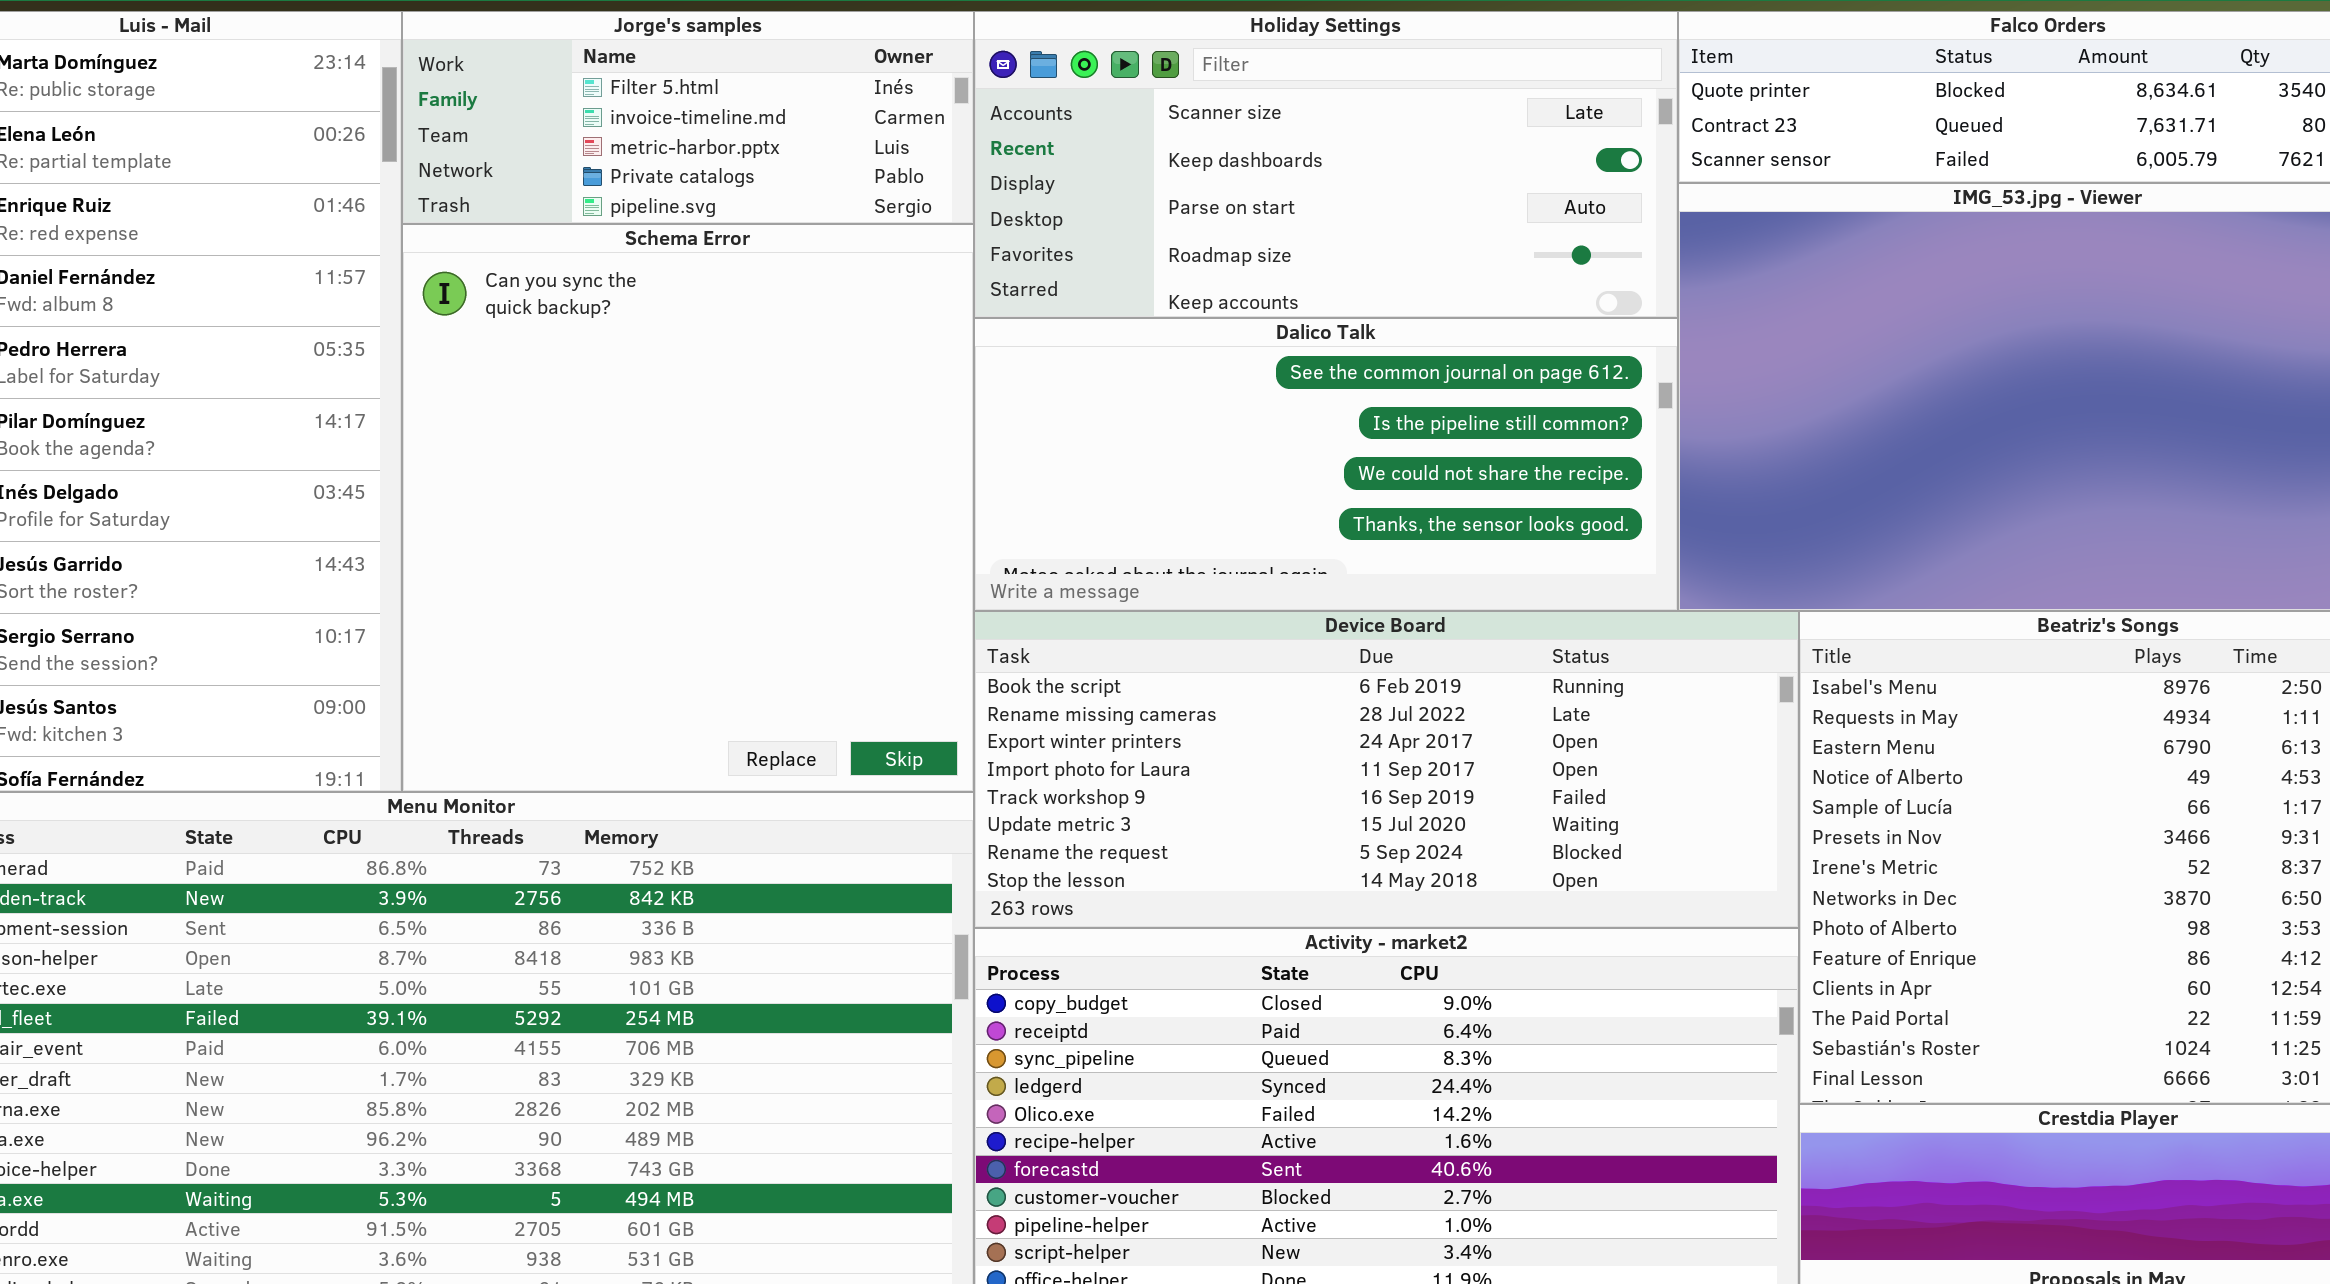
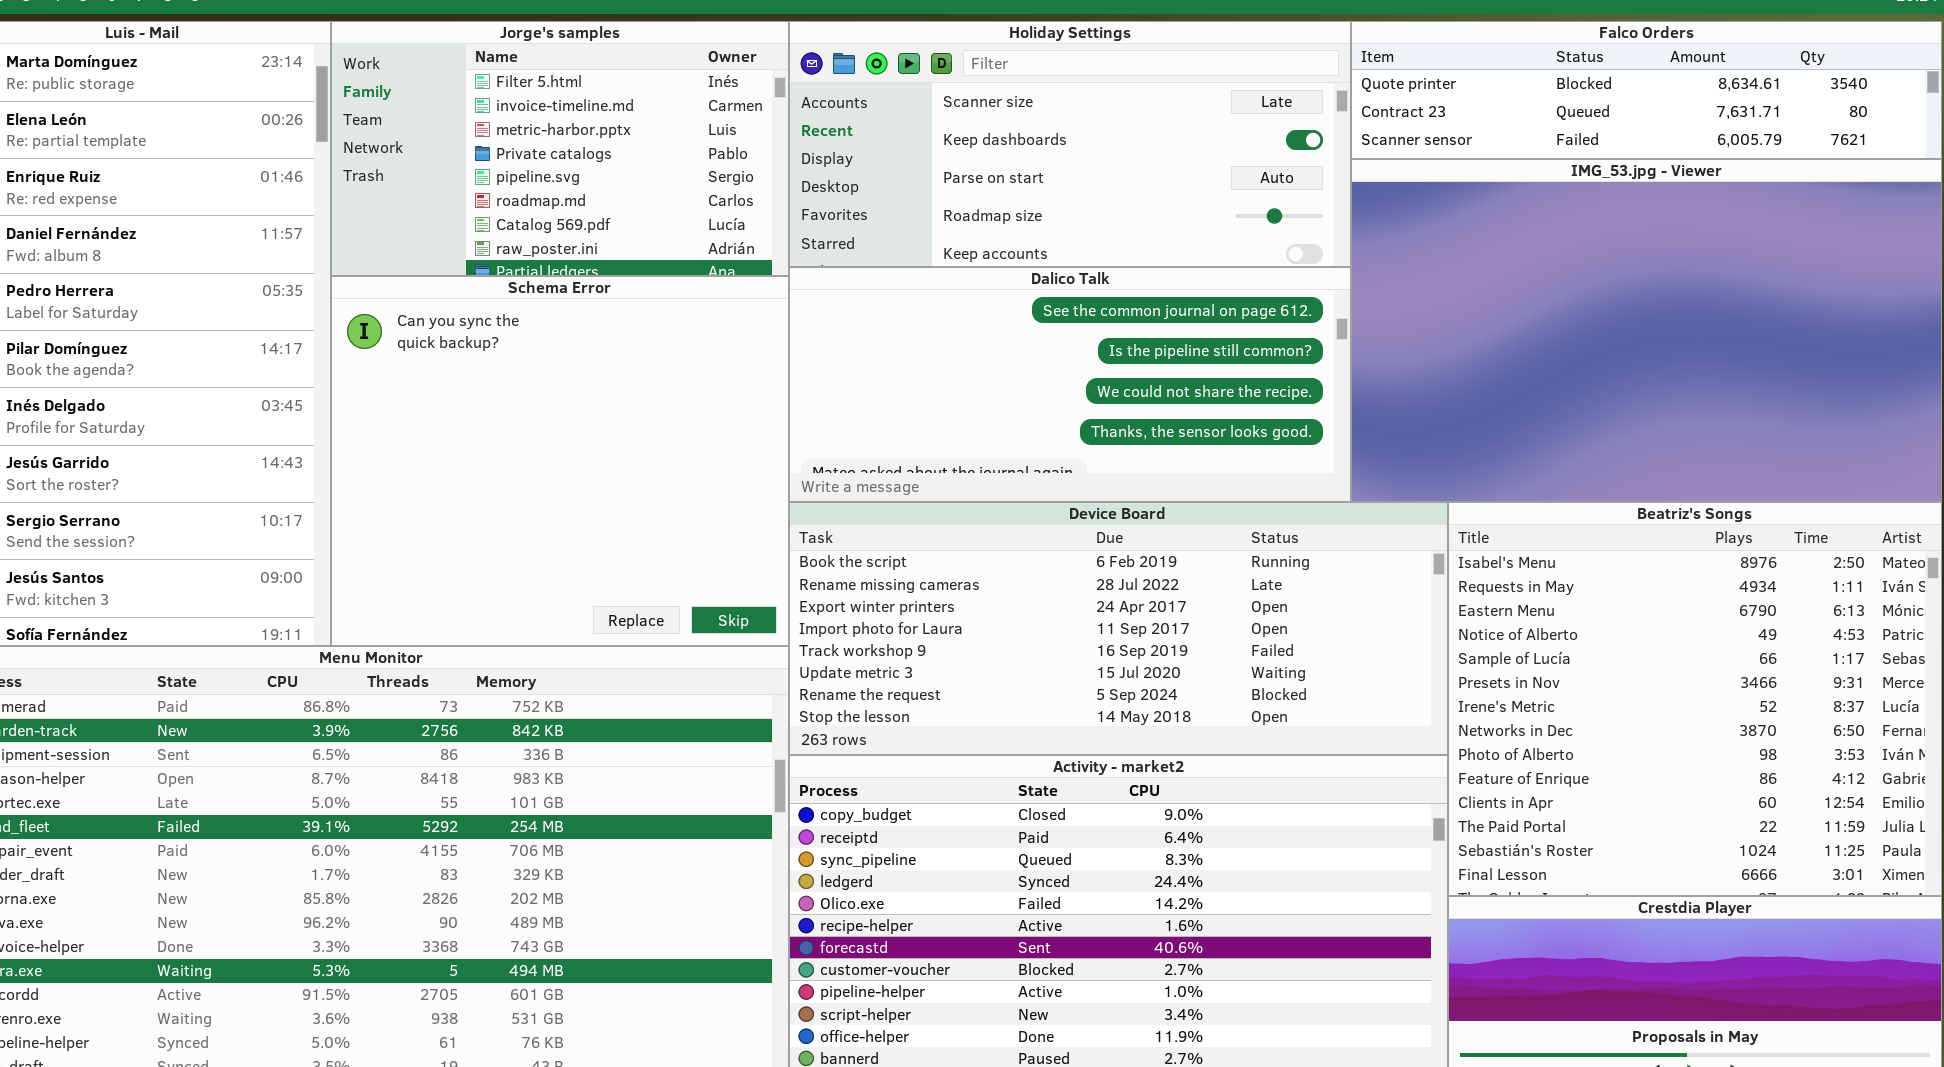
Jorge's samples: [402,11,974,224] -> [331,21,789,276], resized
Schema Error: [402,224,974,792] -> [331,276,789,646], resized

